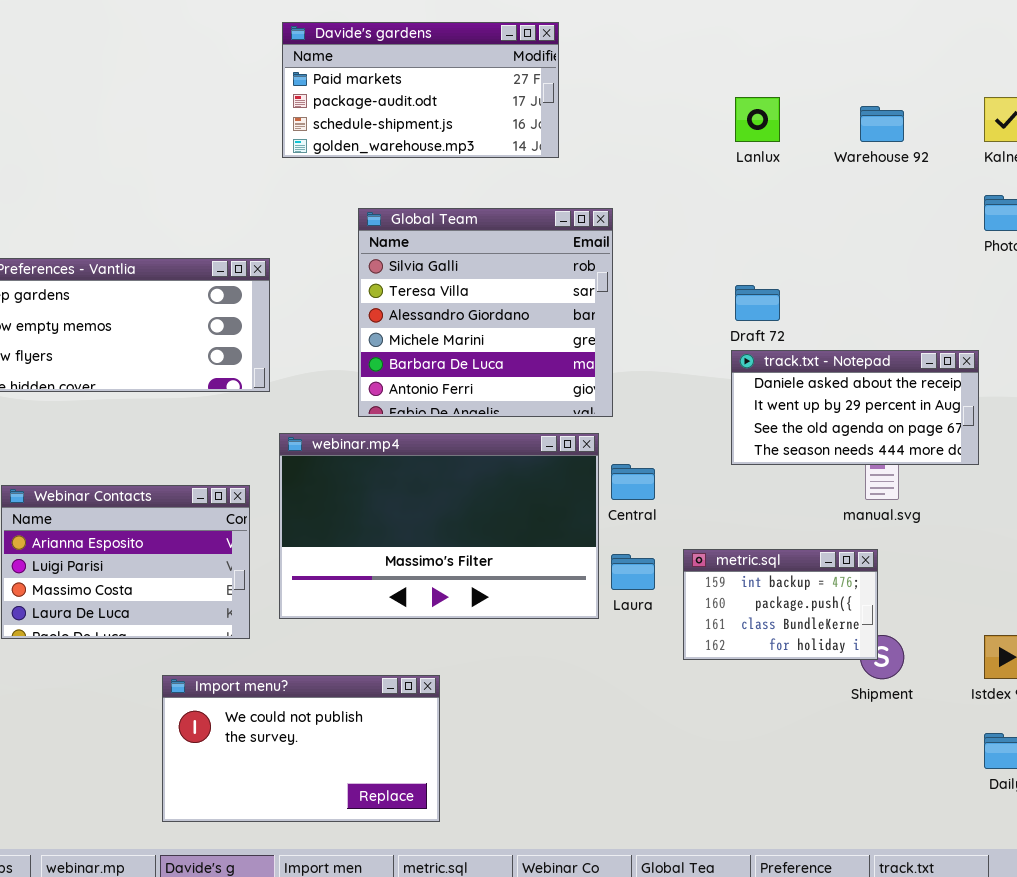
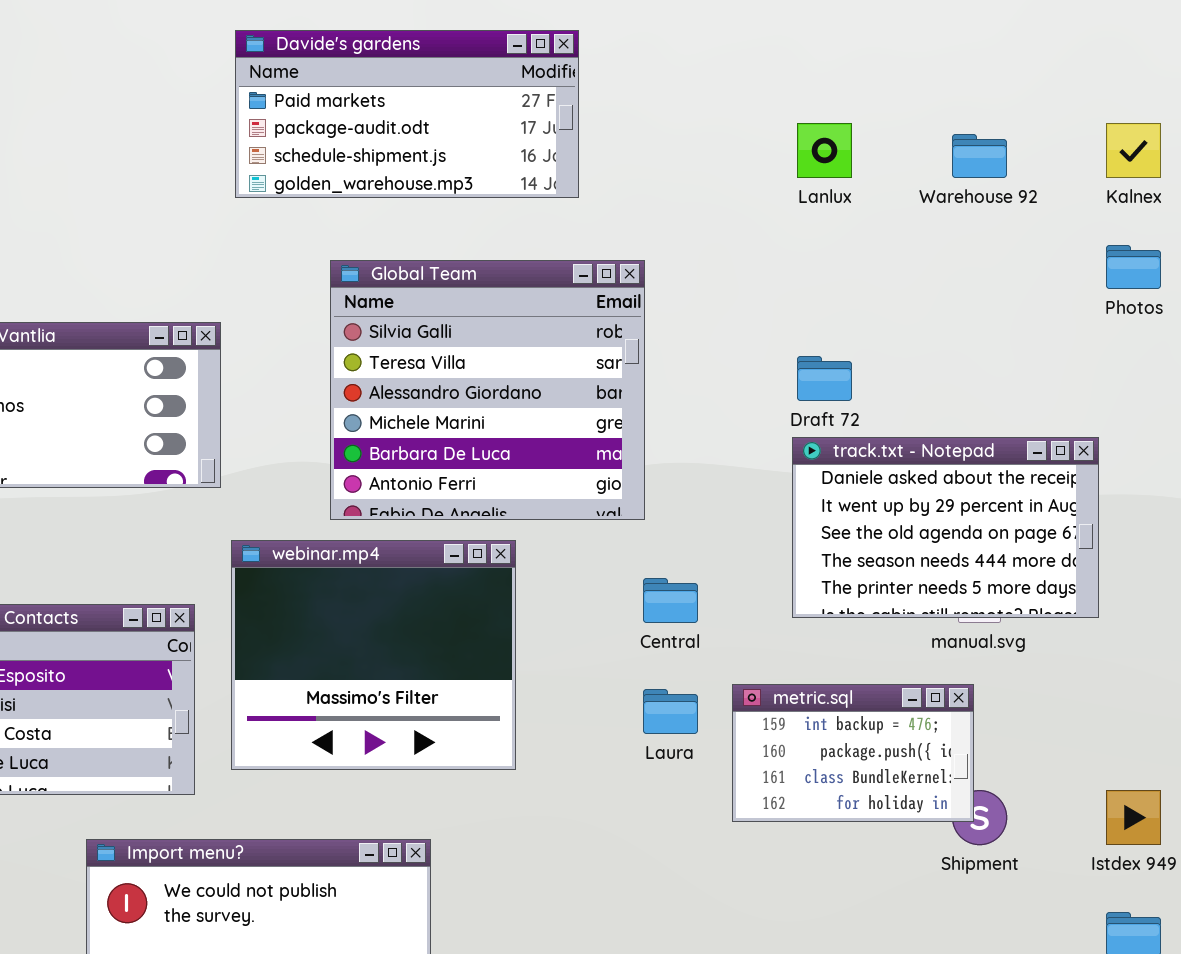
track.txt - Notepad: [731,350,979,465] -> [792,437,1099,618], resized
webinar.mp4: [279,433,599,619] -> [231,540,516,770], resized

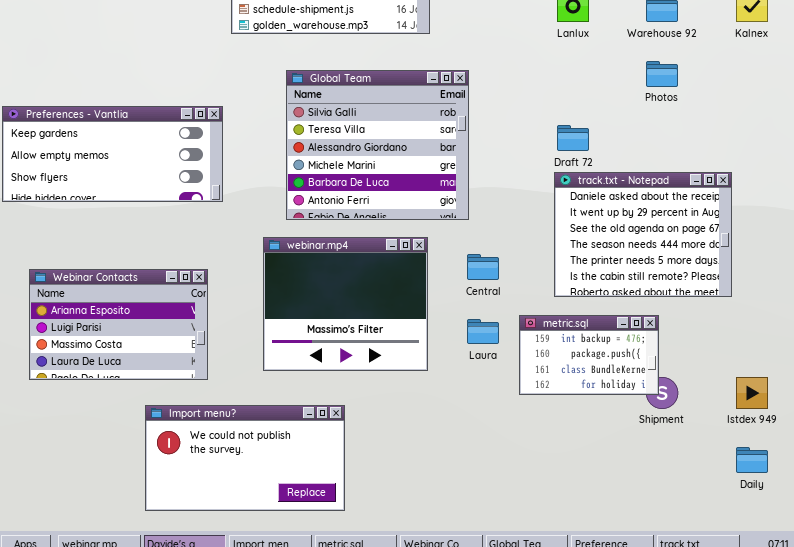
Photos: [1106,245,1161,289] -> [646,61,678,87], moved
track.txt - Notepad: [792,437,1099,618] -> [554,172,732,297], resized
webinar.mp4: [231,540,516,770] -> [263,237,428,371], moved

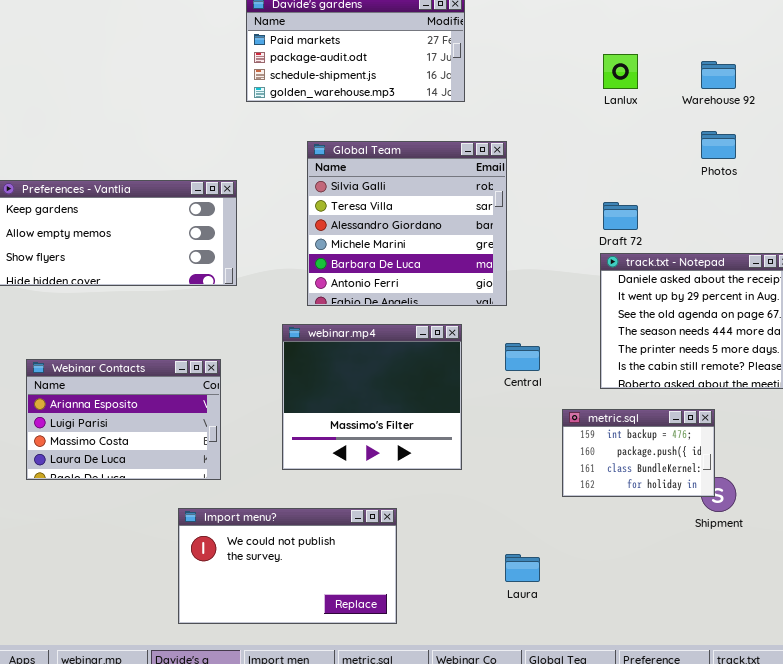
Laura: [467,319,499,344] -> [505,554,540,582], moved
Import menu?: [145,405,345,511] -> [178,508,397,624], moved

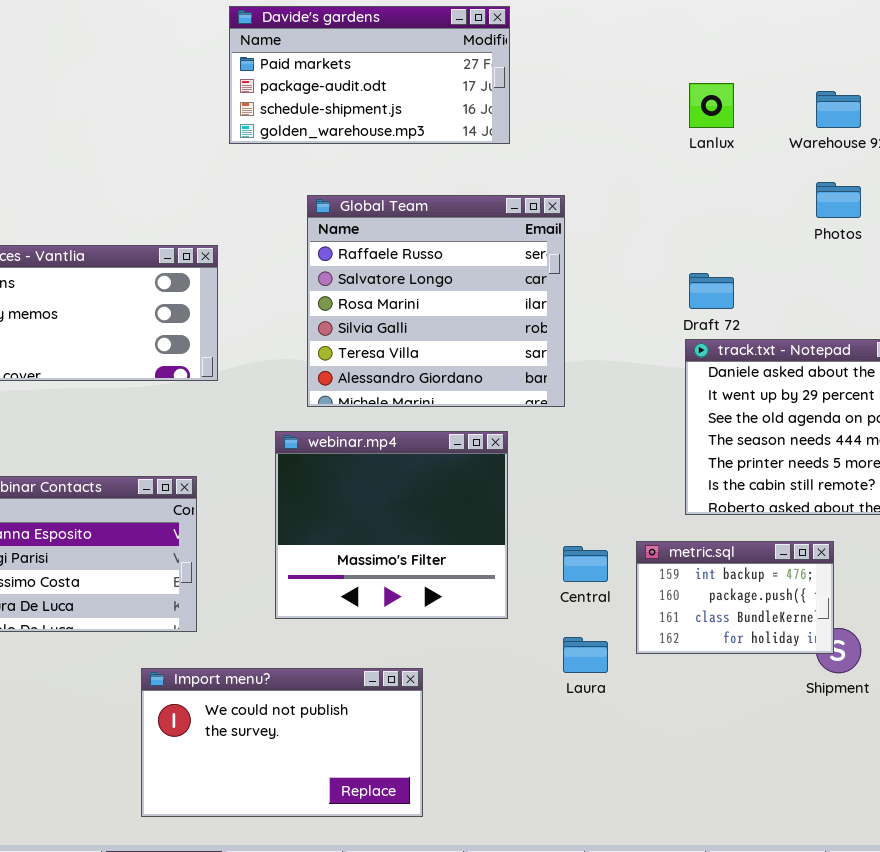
Global Team: [307,141,507,306] -> [307,195,565,407], scrolled up 3 rows
Central: [505,343,540,371] -> [563,546,608,582], moved
Laura: [505,554,540,582] -> [563,637,608,673], moved

